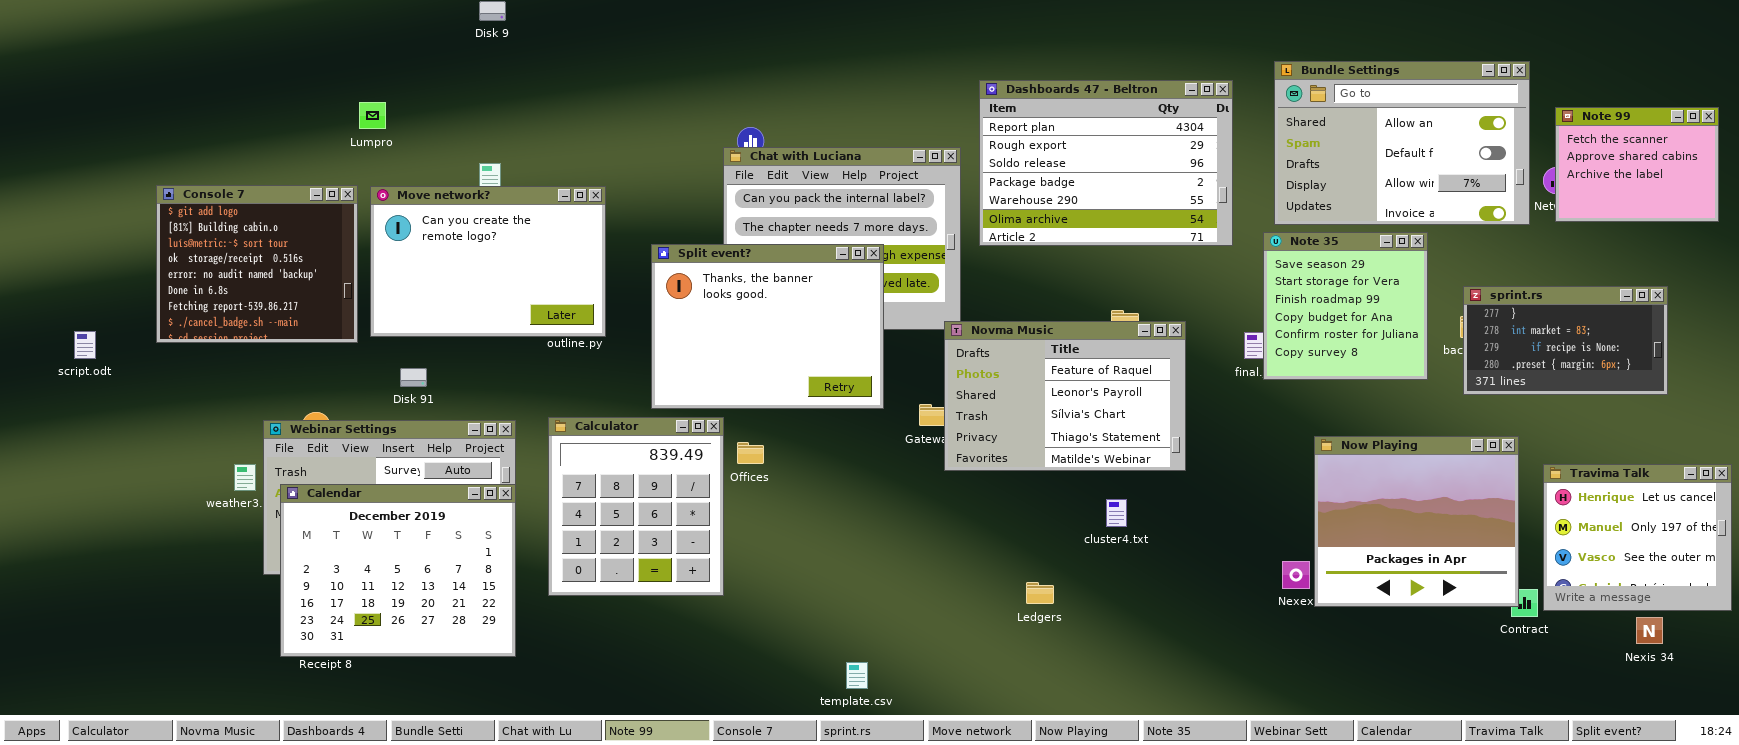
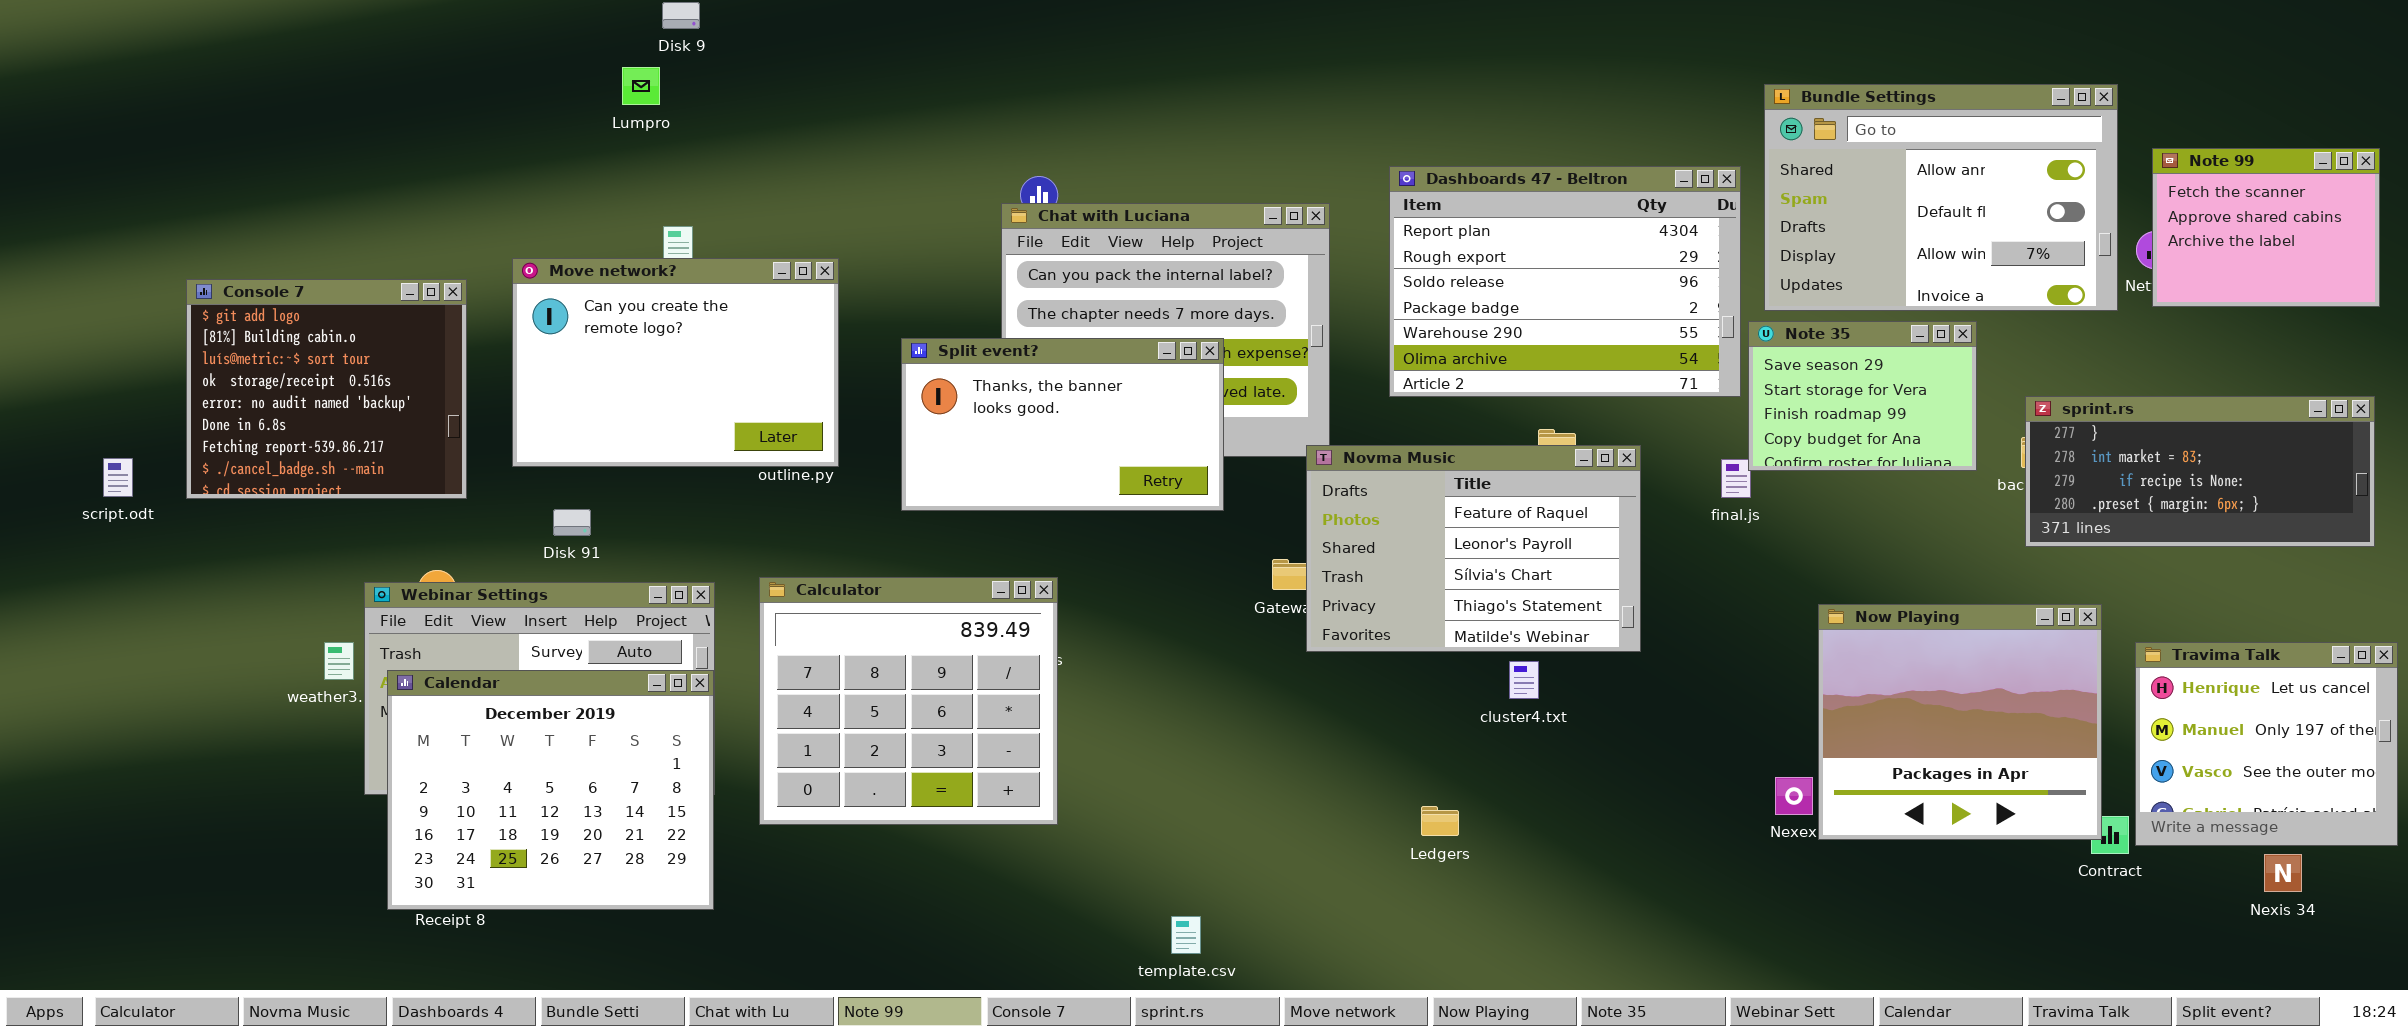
Dashboards 47 - Beltron: [979,80,1233,246] -> [1389,166,1741,397], moved
Lumpro: [359,102,386,129] -> [622,67,660,105], moved
Console 7: [156,185,358,343] -> [186,279,467,499], moved
Note 35: [1263,232,1428,380] -> [1748,321,1977,471], resized
Split event?: [651,244,884,409] -> [901,338,1224,511], resized
sprint.rs: [1463,286,1668,395] -> [2025,396,2375,547], resized
Calculator: [548,417,724,596] -> [759,577,1058,825], resized
cluster4.txt: [1106,499,1127,527] -> [1509,661,1539,699], moved

